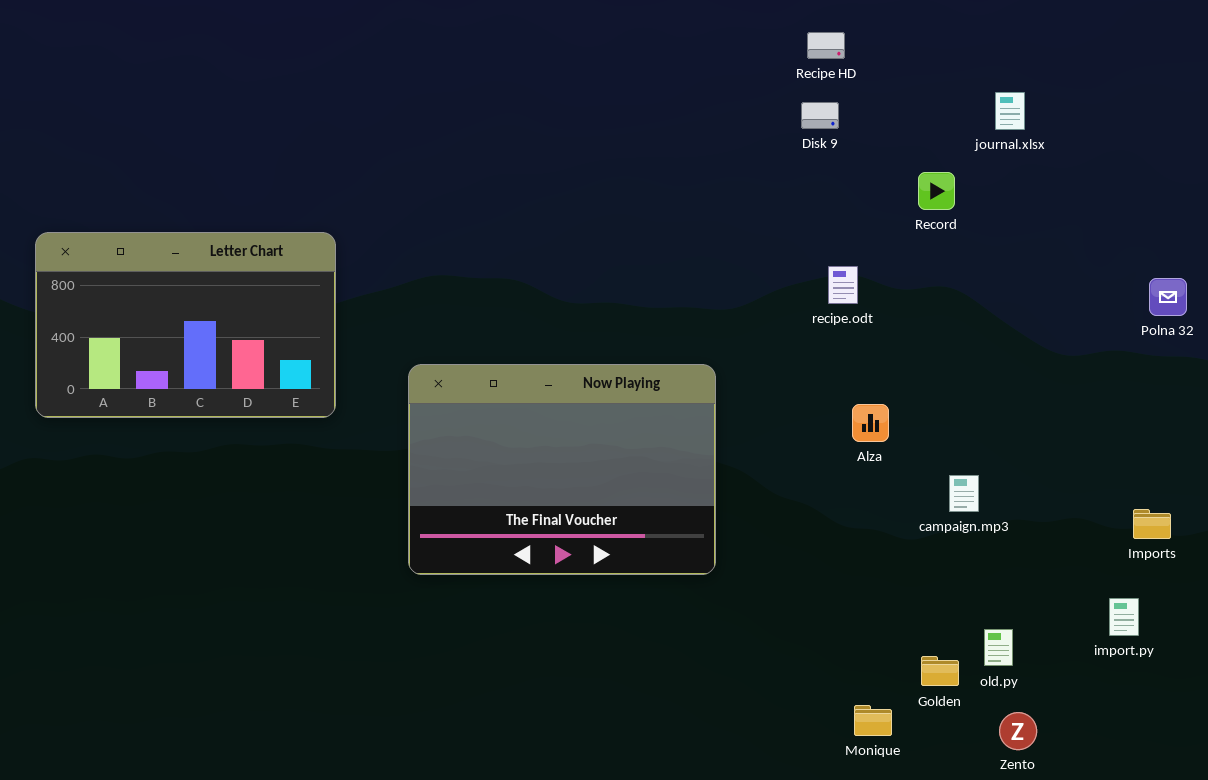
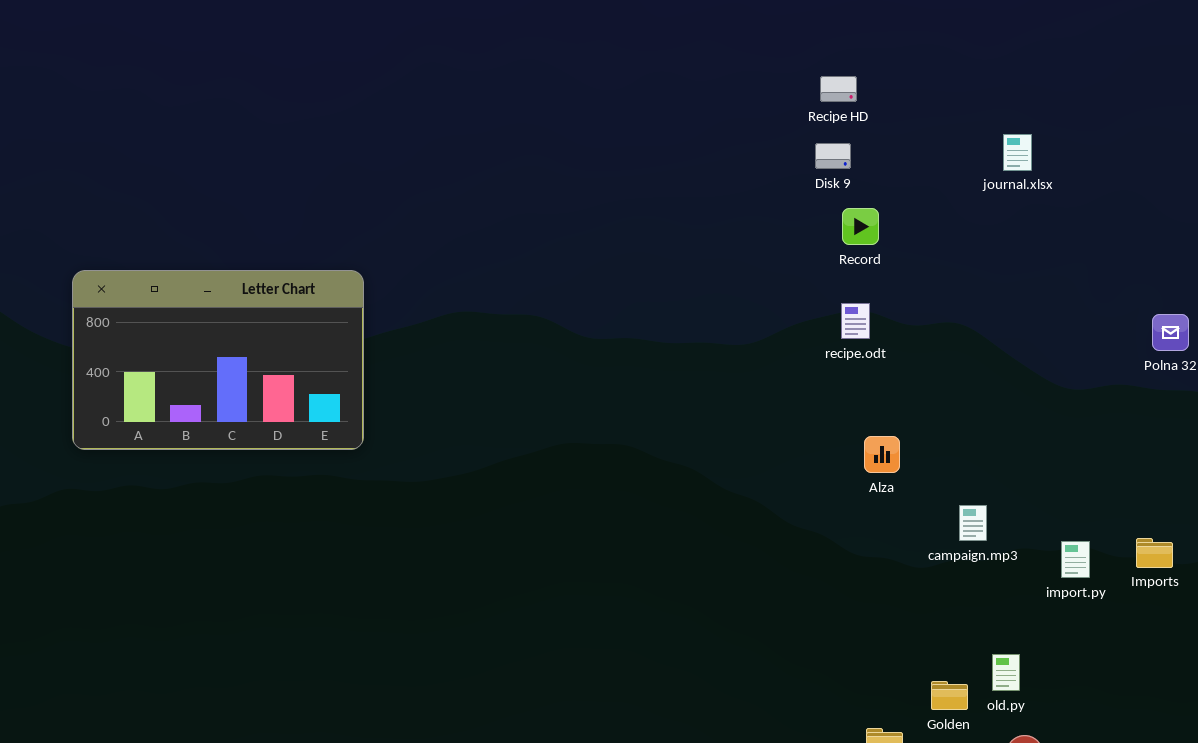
Record: [918,172,955,210] -> [842,208,879,245], moved
Now Playing: [408,364,716,575] -> none, closed
import.py: [1109,598,1139,636] -> [1061,541,1090,578], moved

